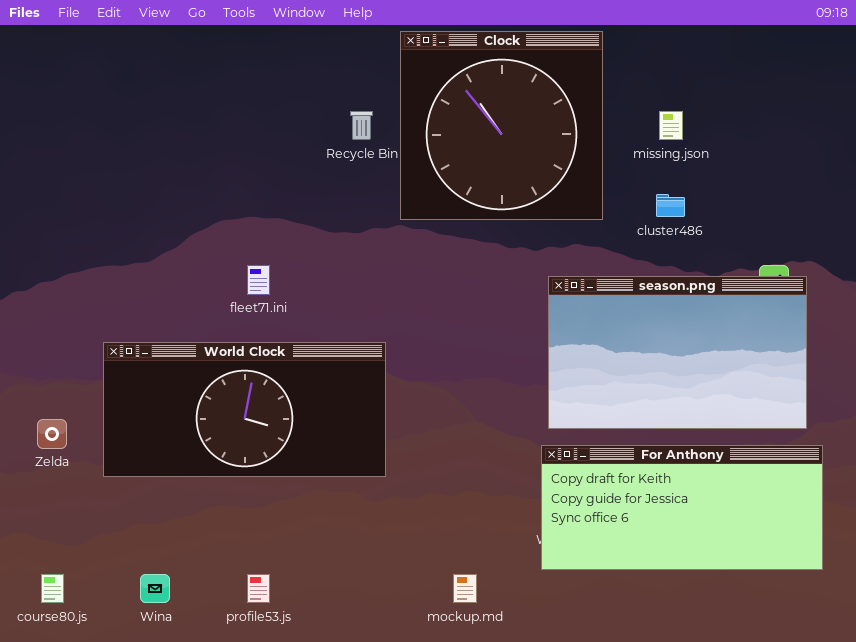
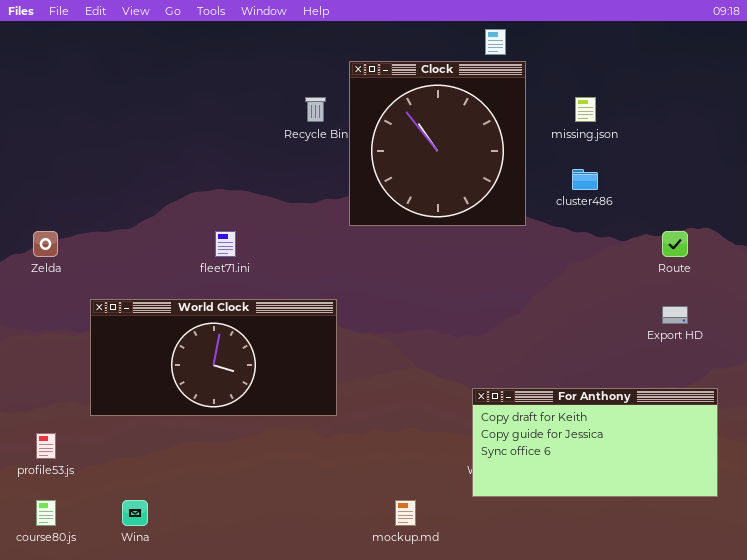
Clock: [400,31,603,220] -> [349,61,526,226], moved
season.png: [548,276,807,429] -> none, closed
Zelda: [37,419,67,449] -> [33,231,58,257], moved
profile53.js: [247,574,270,603] -> [36,433,56,459], moved

